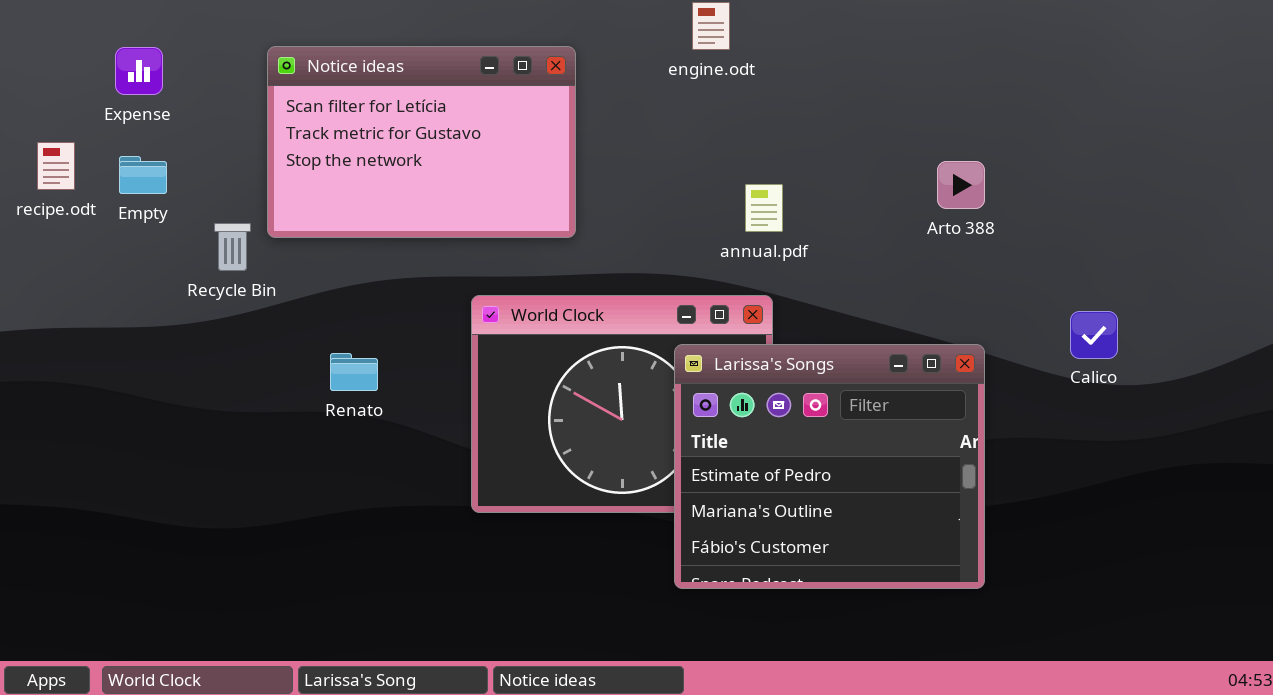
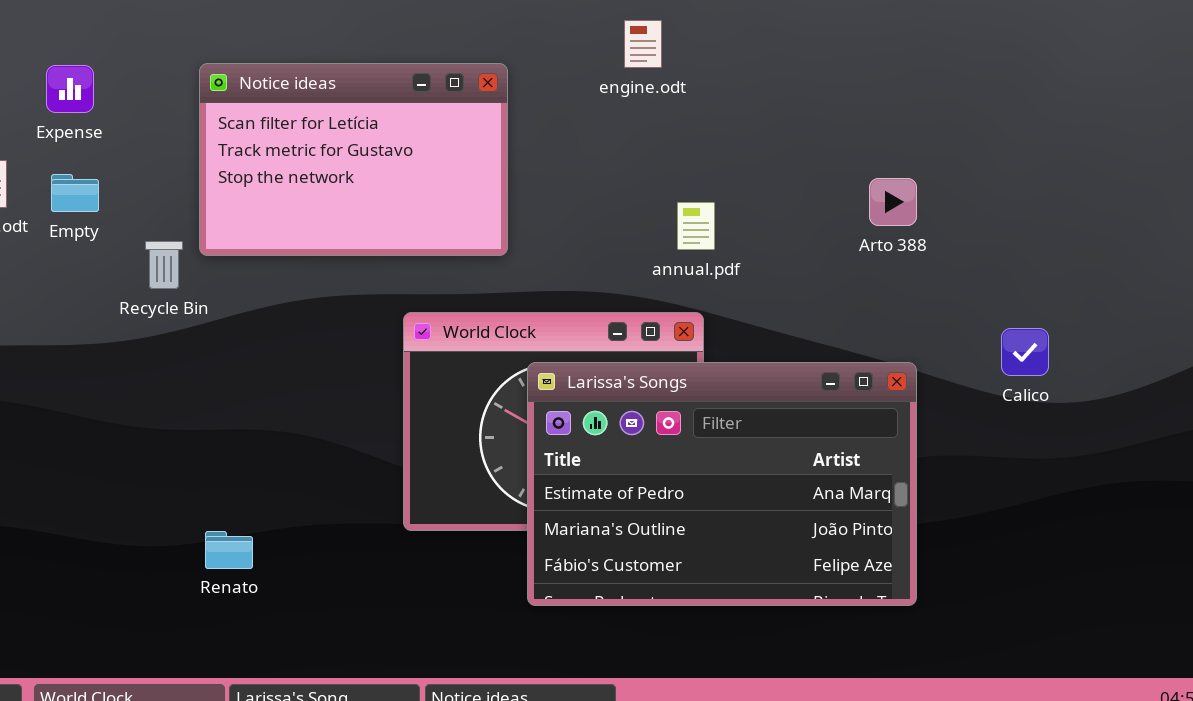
Larissa's Songs: [674,344,985,589] -> [527,362,917,606], resized
Renato: [330,353,378,391] -> [205,531,253,569], moved

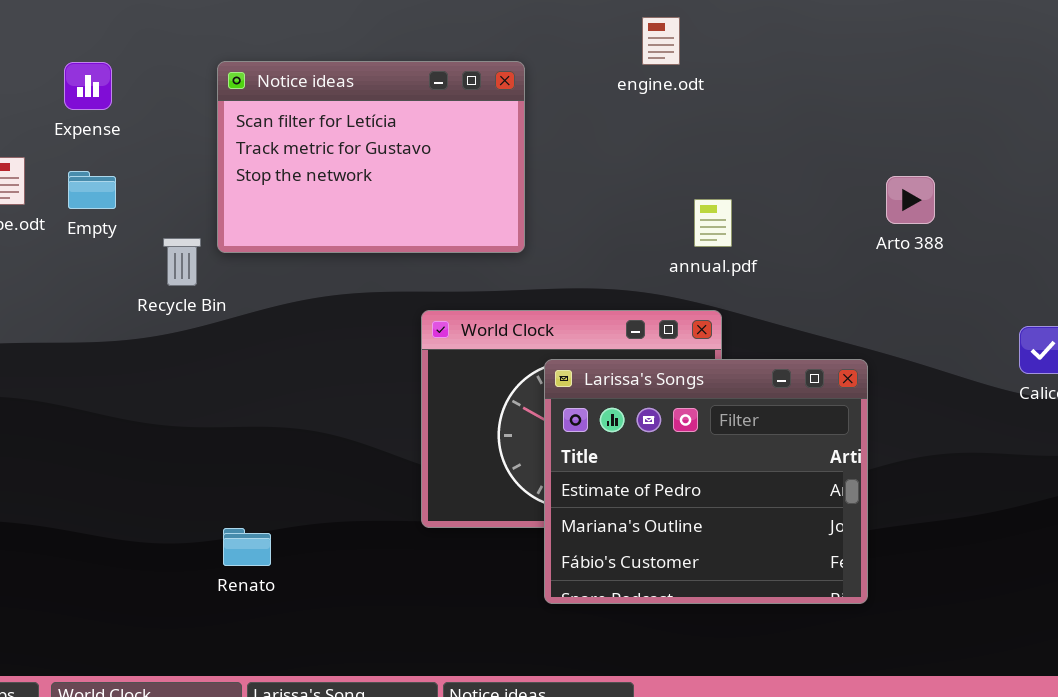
Larissa's Songs: [527,362,917,606] -> [544,359,868,604], resized

